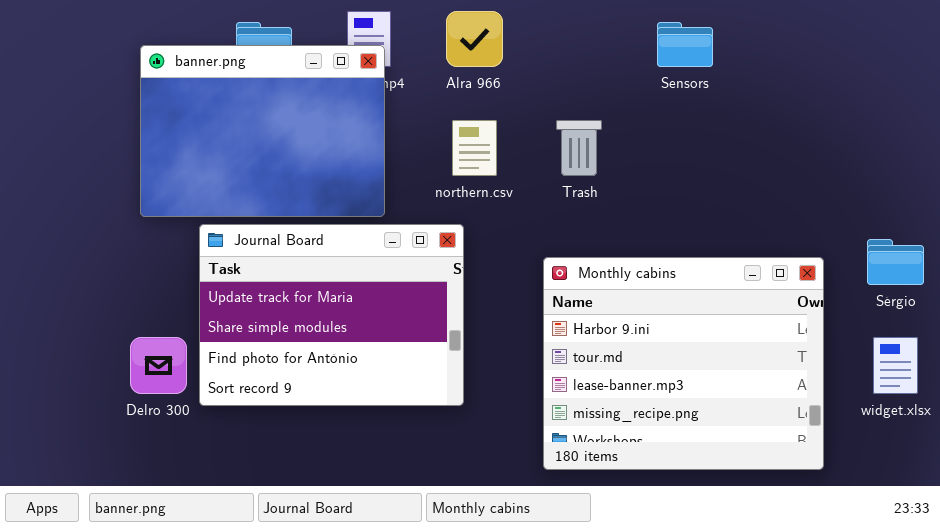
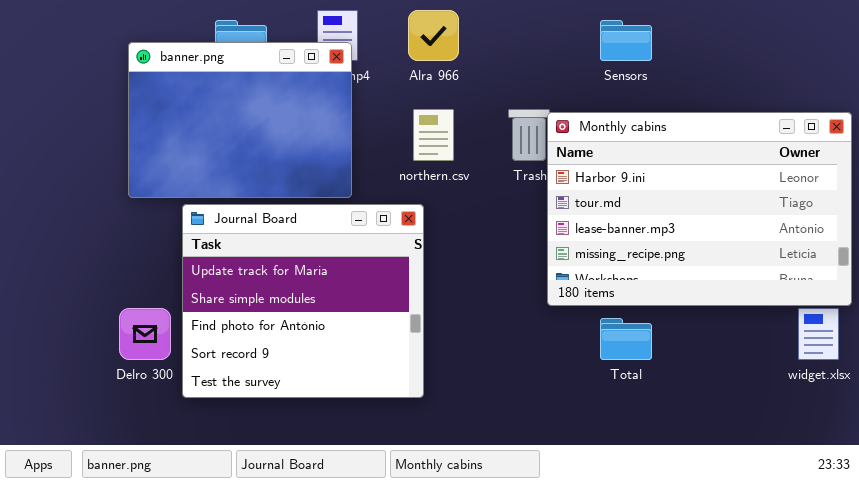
Journal Board: [199,224,464,406] -> [182,204,424,398], resized
Monthly cabins: [543,257,824,470] -> [547,112,852,306], moved, resized

